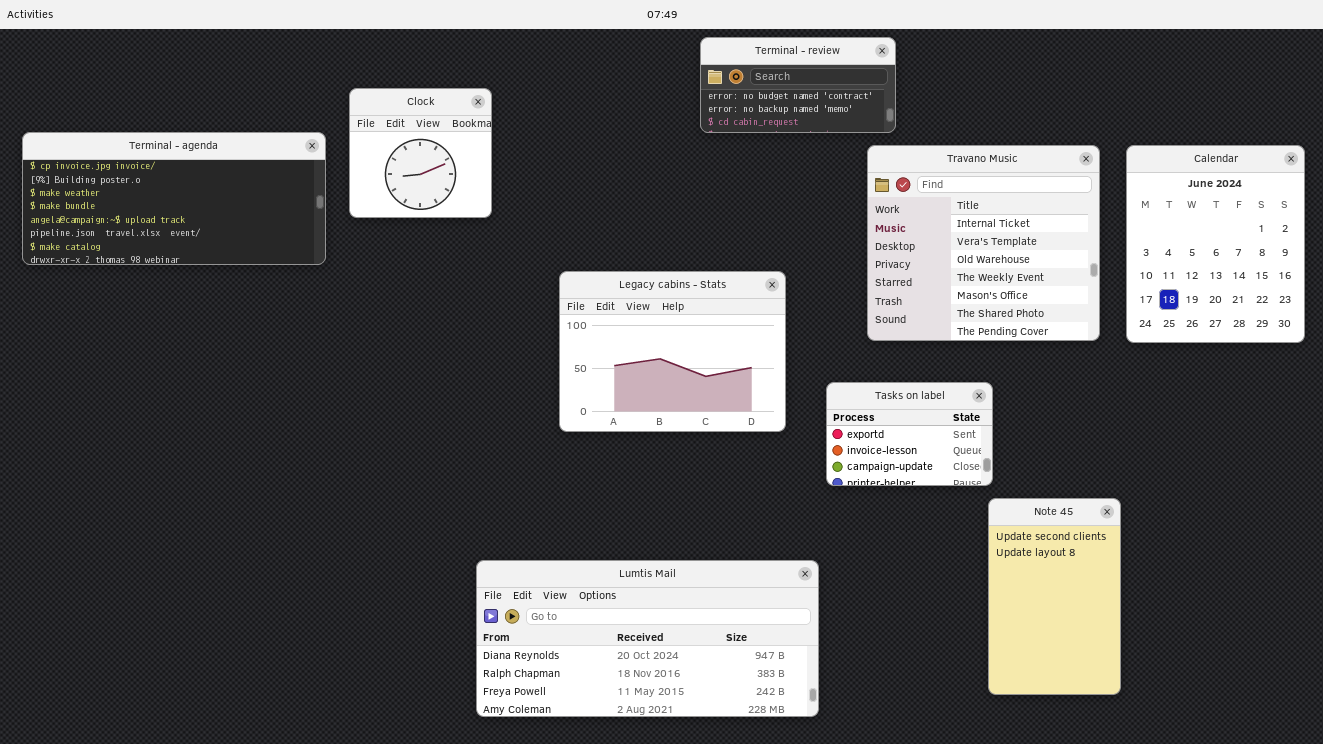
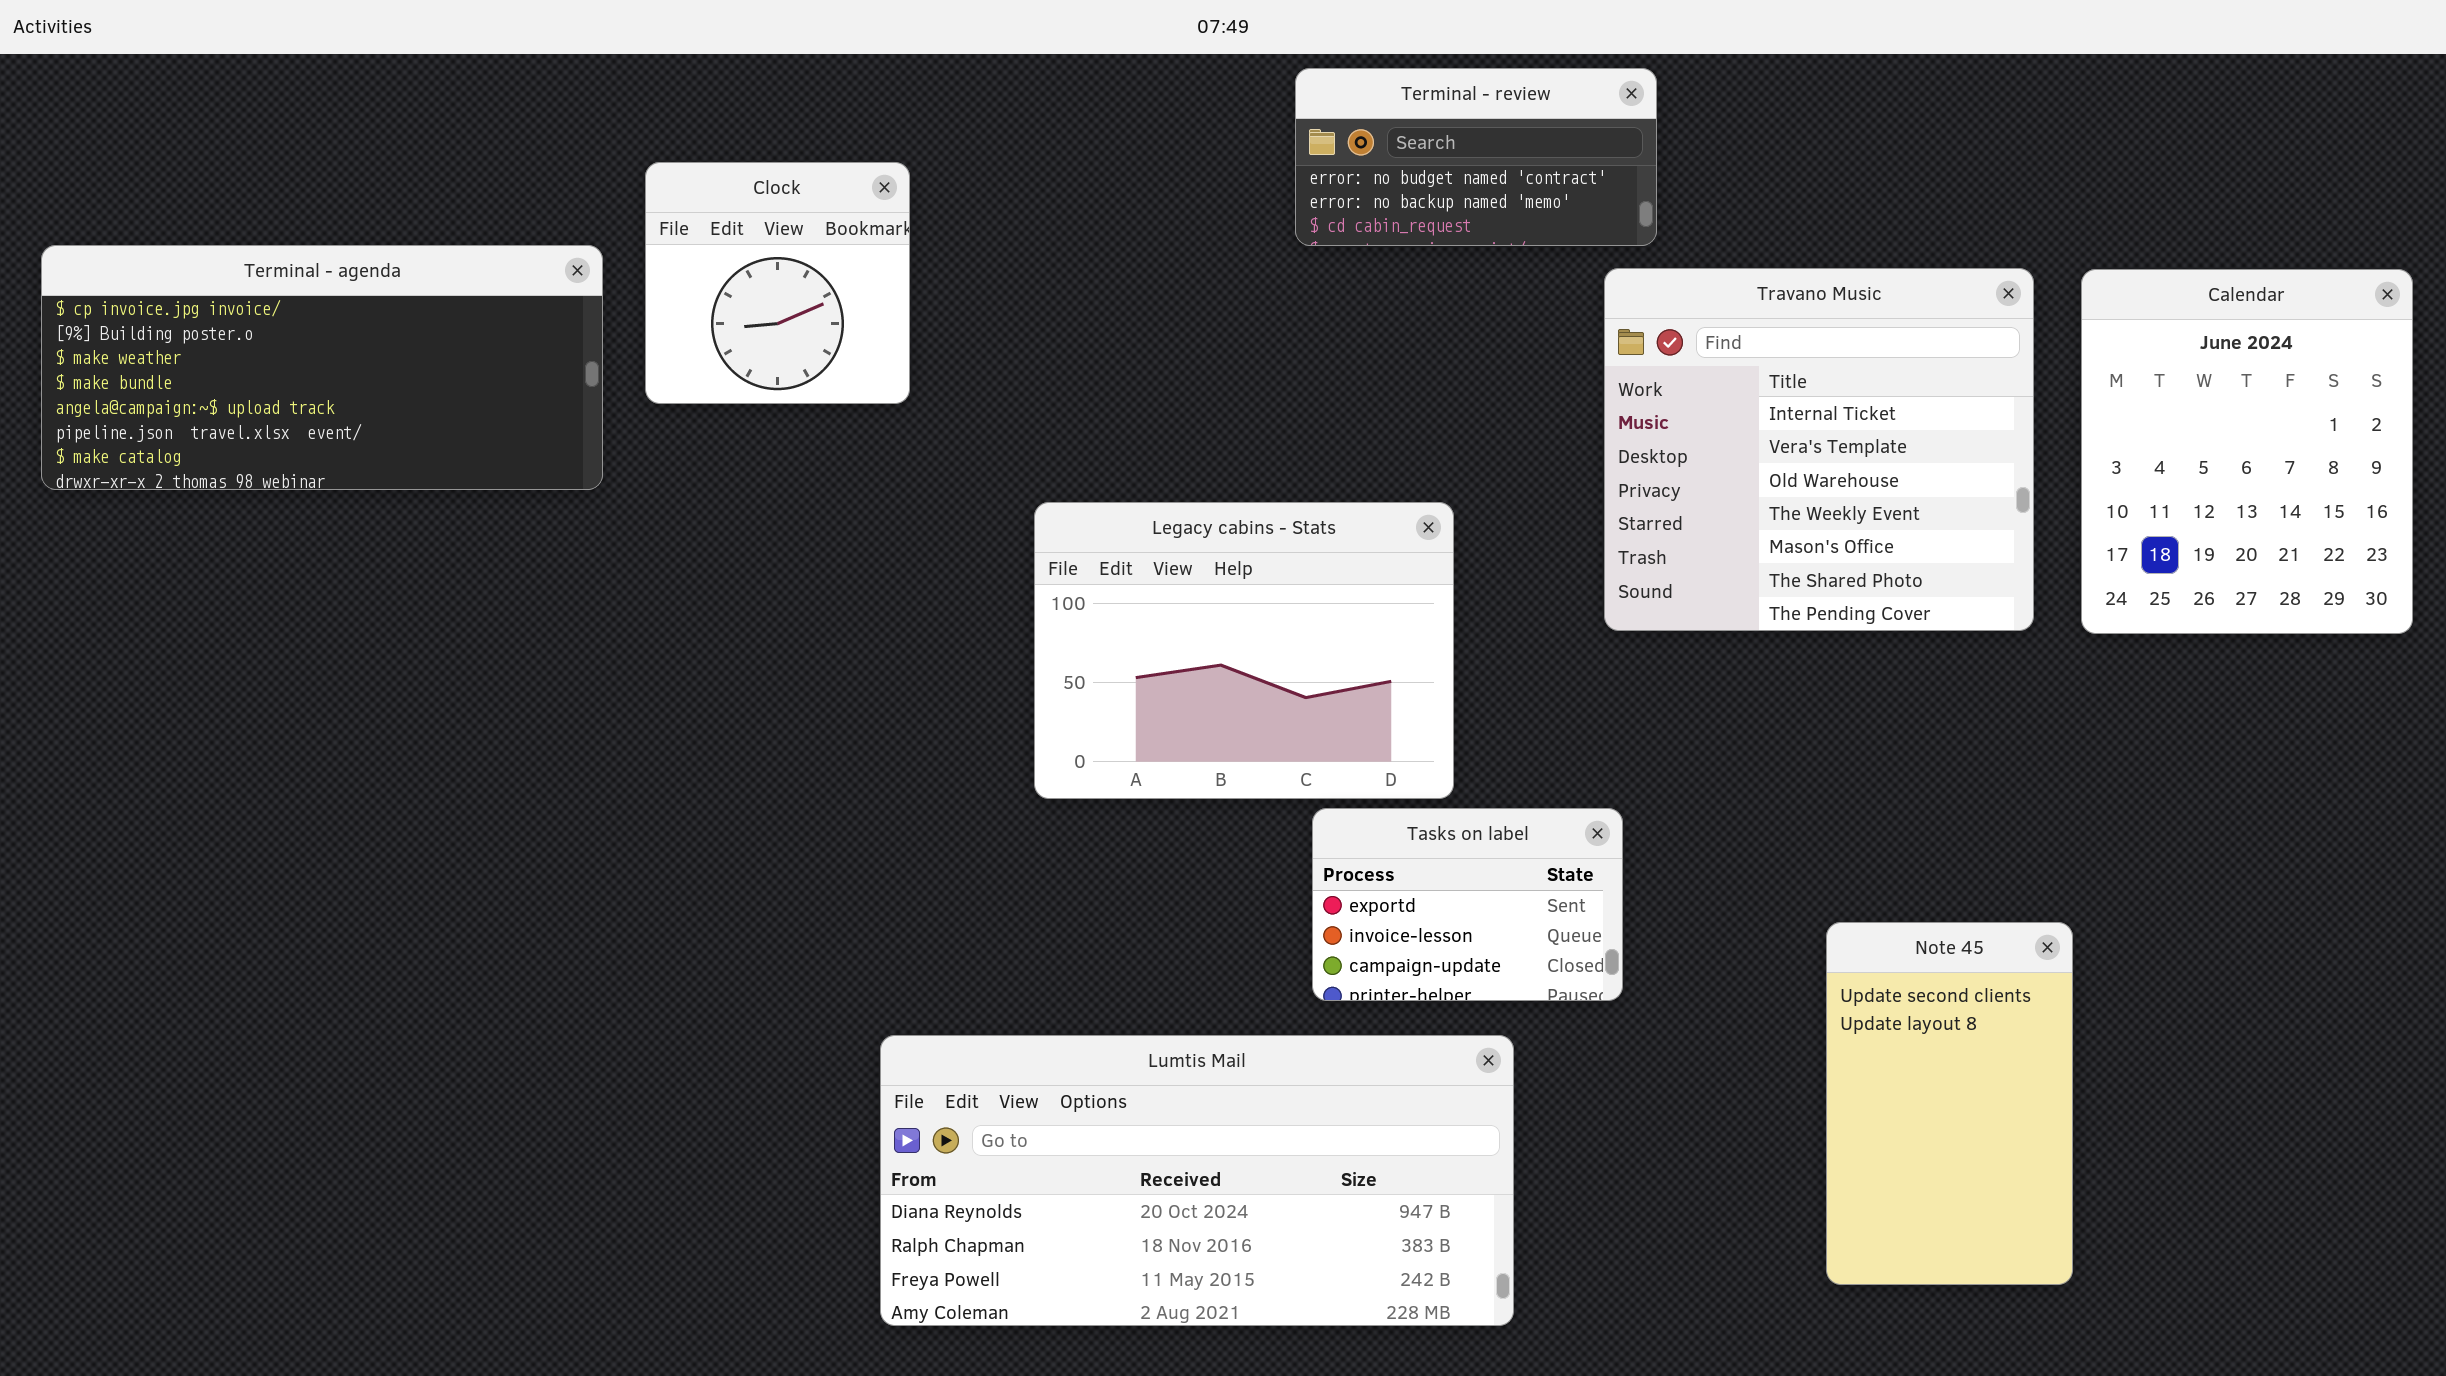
Tasks on label: [826,382,993,486] -> [1312,808,1623,1001], moved

